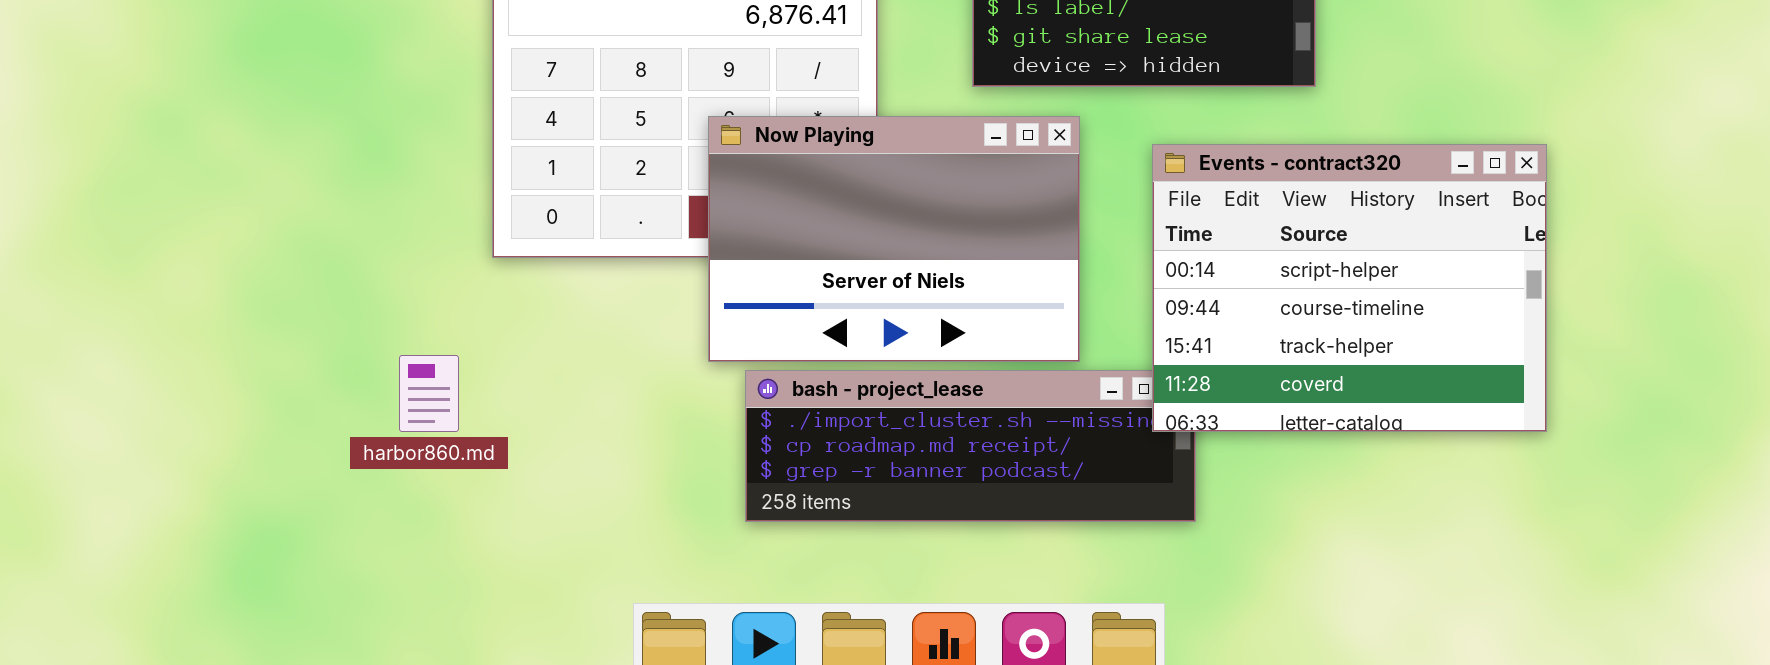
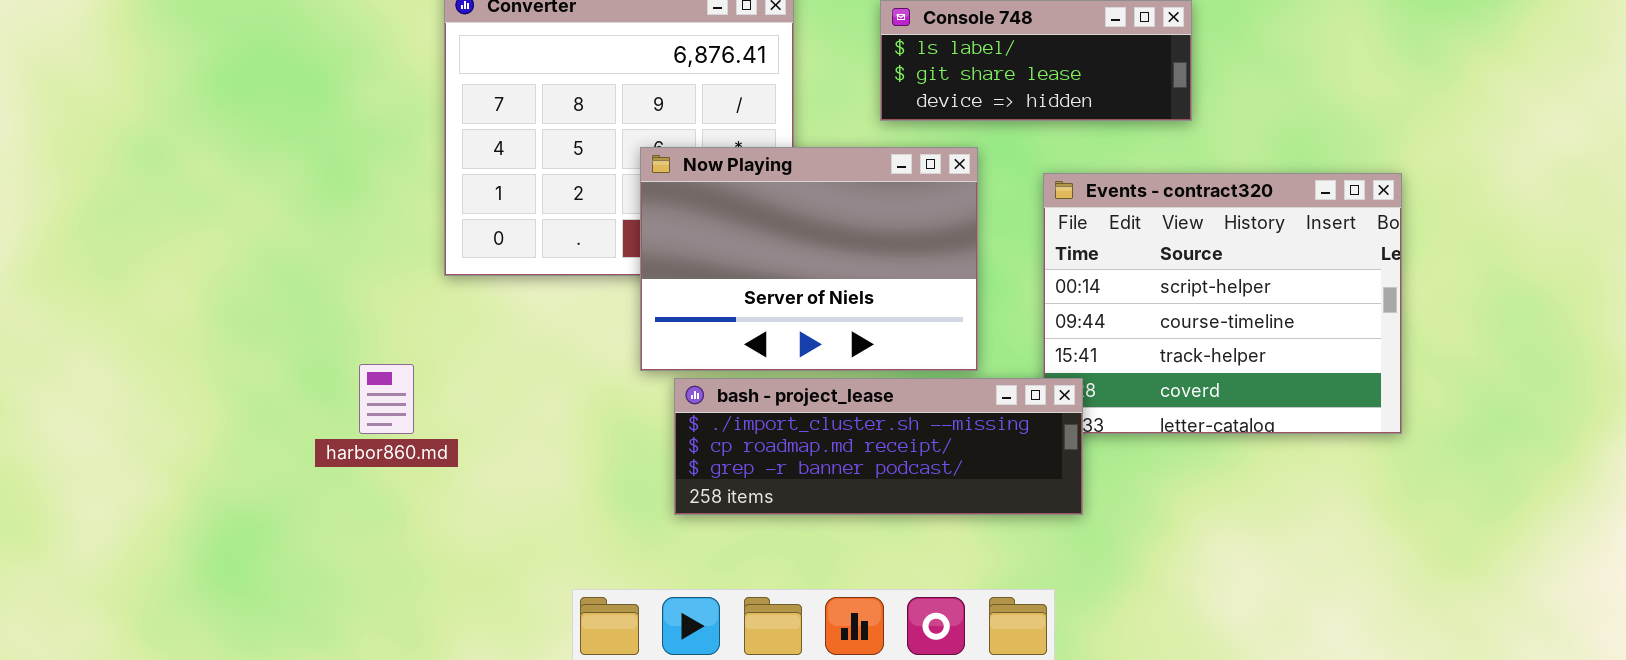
bash - project_lease: [745,370,1196,522] -> [674,378,1083,515], raised

